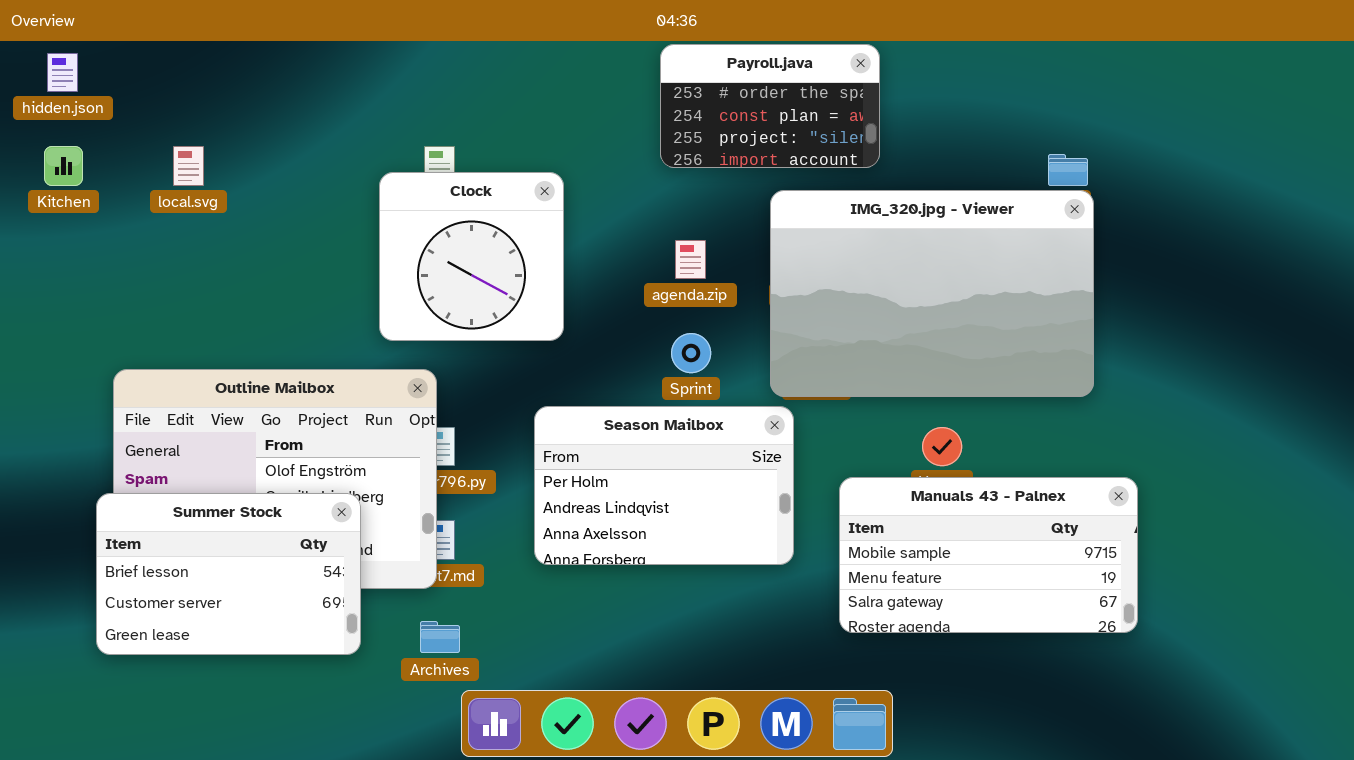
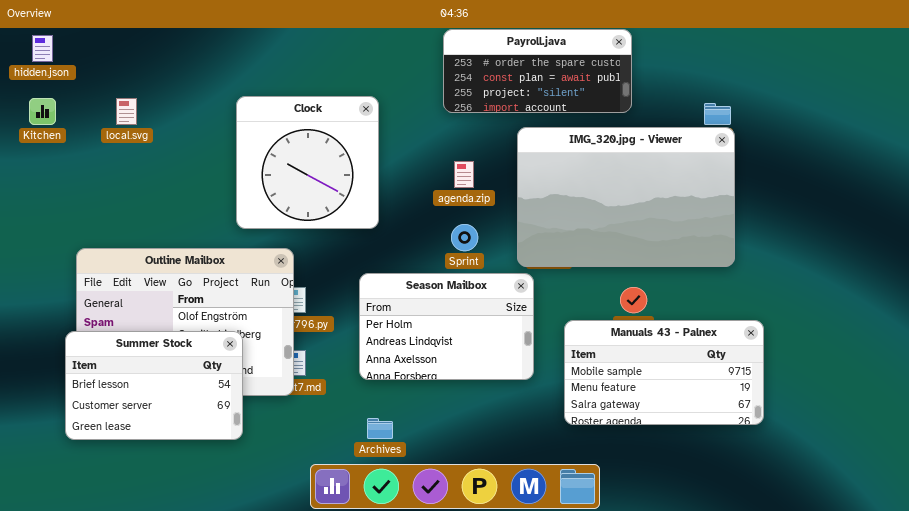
Payroll.java: [660,44,880,168] -> [443,29,632,113], resized
Clock: [379,172,564,341] -> [236,96,379,229], resized
Archives: [420,621,460,653] -> [367,418,393,439], moved

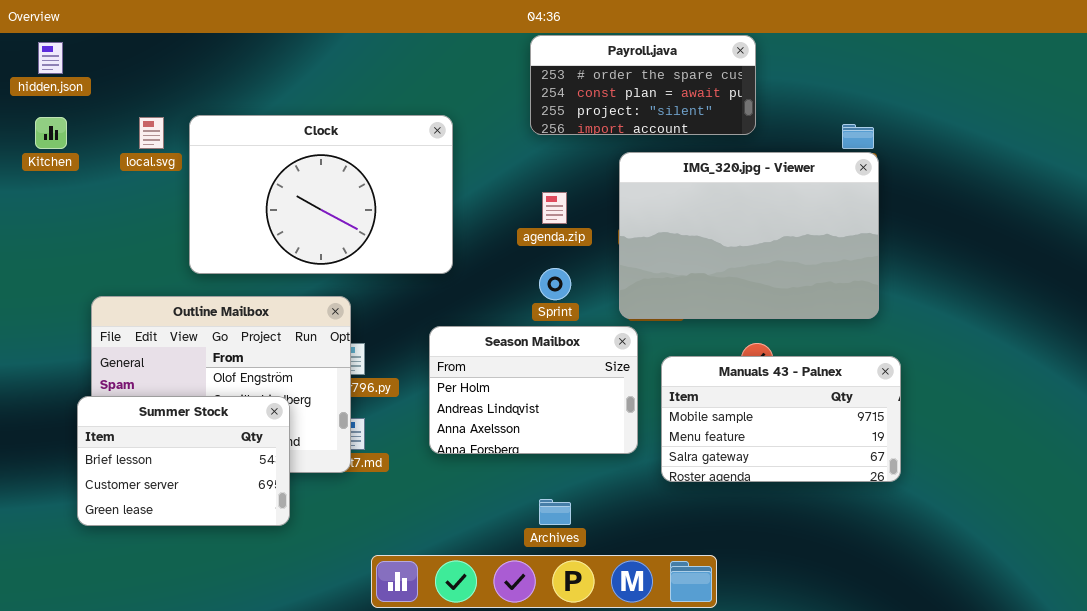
Clock: [236,96,379,229] -> [189,115,453,274], resized
Manuals 43 - Palnex: [564,320,764,425] -> [661,356,901,482], moved
Archives: [367,418,393,439] -> [539,499,571,525], moved

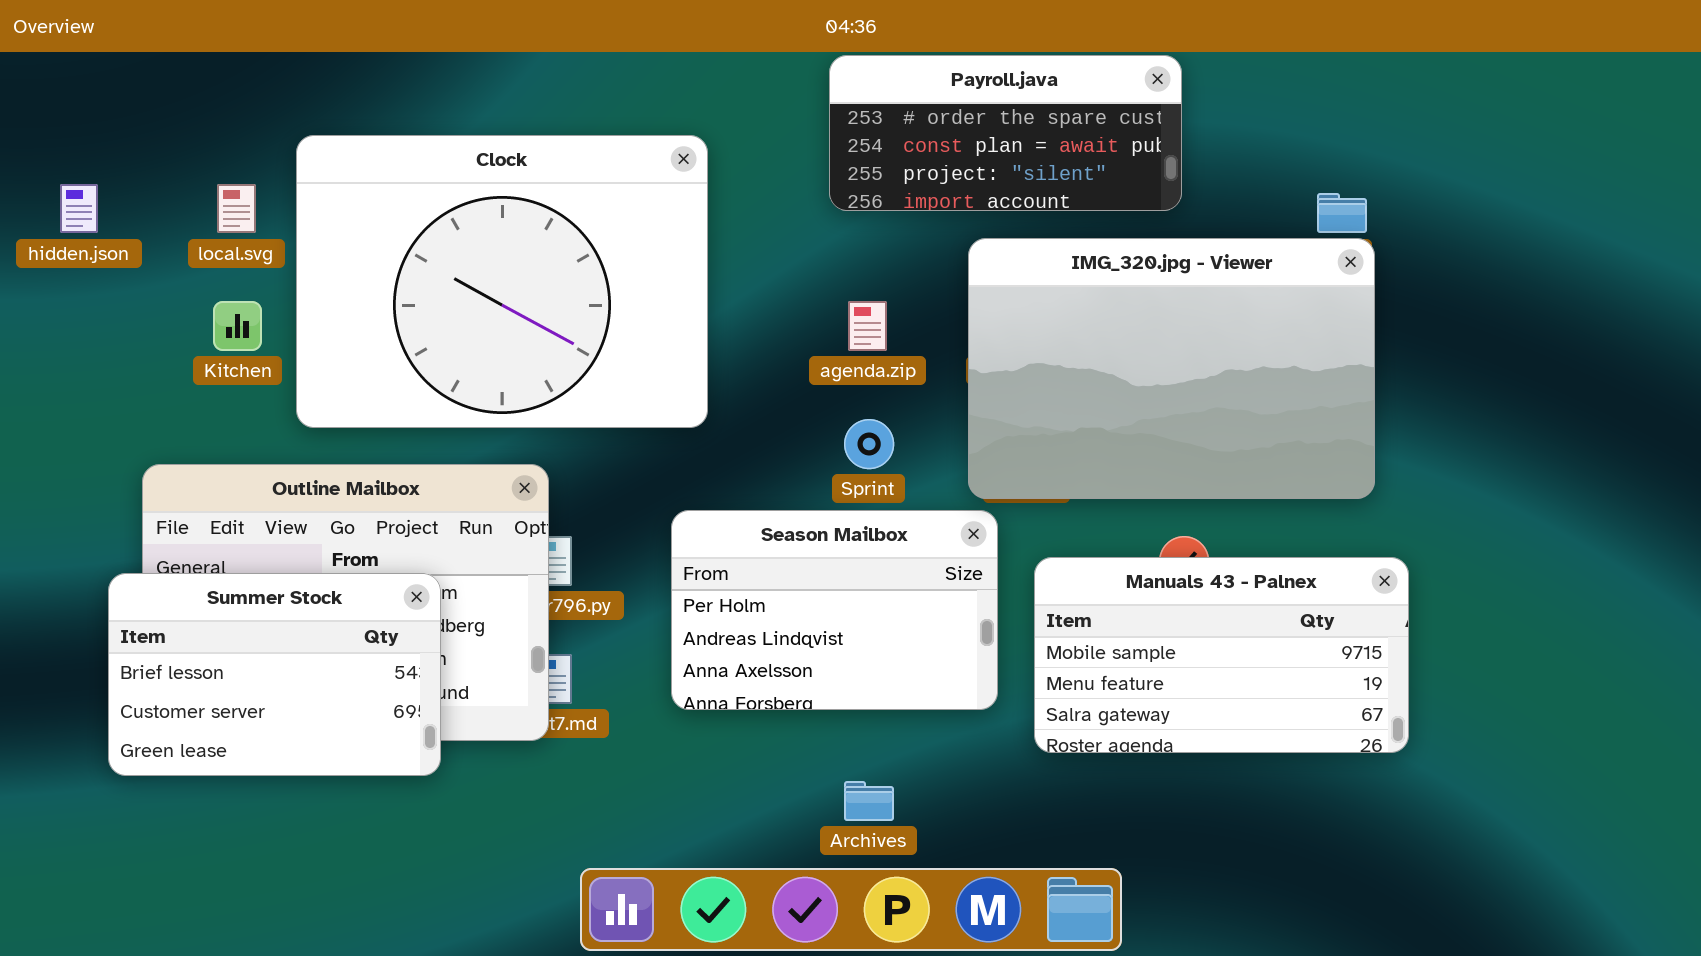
hidden.json: [38,42,63,74] -> [60,184,98,233], moved
Clock: [189,115,453,274] -> [296,135,708,428], resized
Kitchen: [35,117,67,149] -> [213,301,262,351], moved
Summer Stock: [77,396,290,526] -> [108,573,441,776], moved

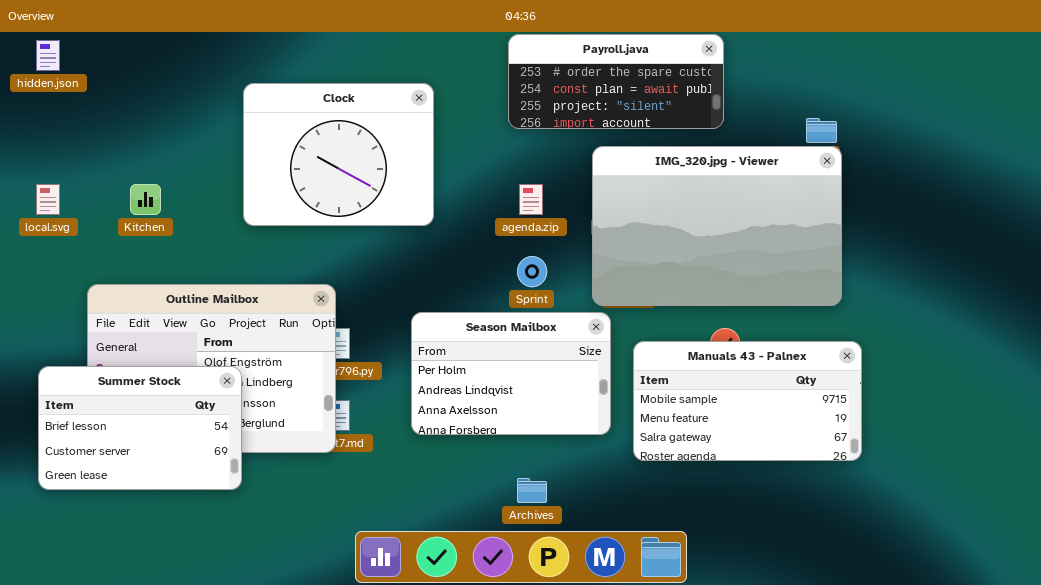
Clock: [296,135,708,428] -> [243,83,434,226], resized
hidden.json: [60,184,98,233] -> [36,40,60,71], moved
local.svg: [217,184,256,233] -> [36,184,60,215], moved
Summer Stock: [108,573,441,776] -> [38,366,242,490], moved

